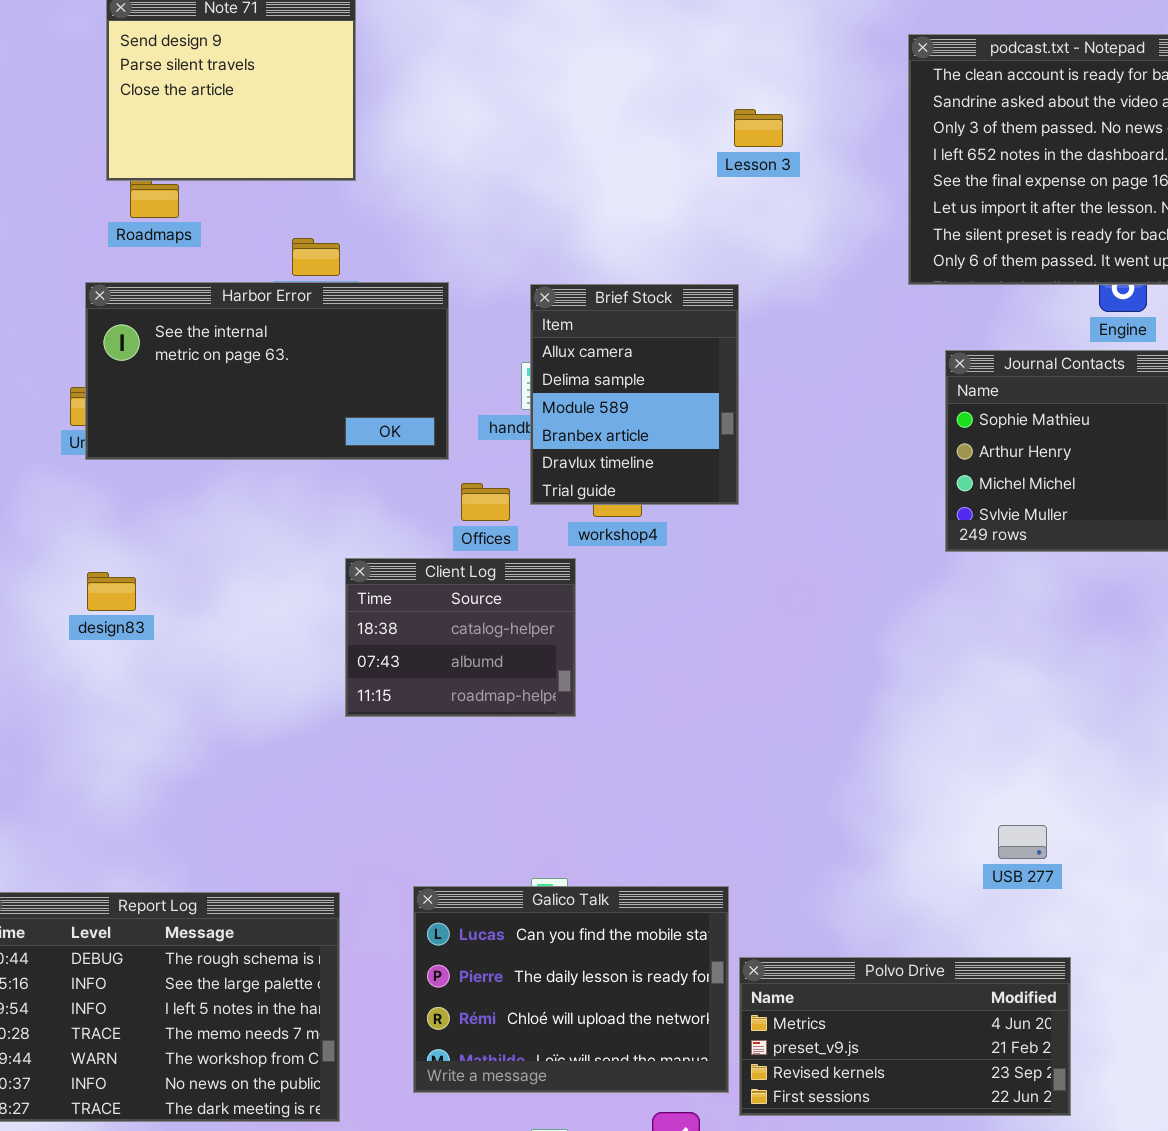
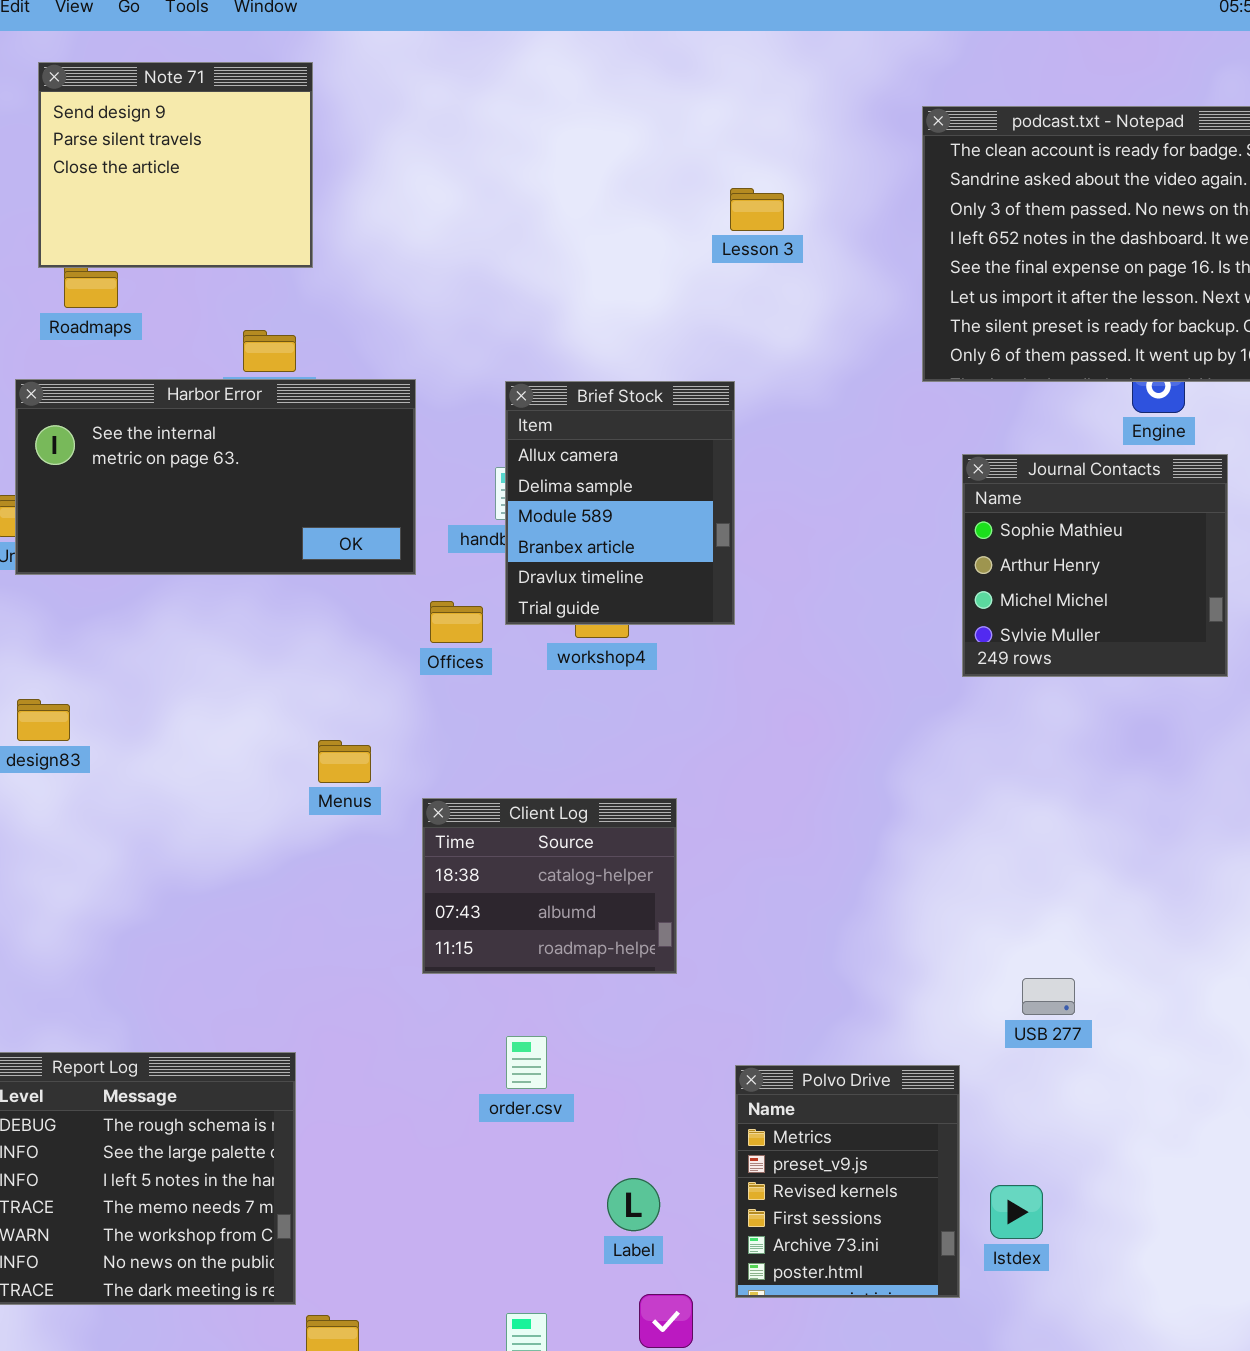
Client Log: [345,558,576,717] -> [422,798,677,974], moved
Galico Talk: [413,886,729,1093] -> none, closed
Polvo Drive: [739,957,1071,1116] -> [735,1065,960,1298], resized

